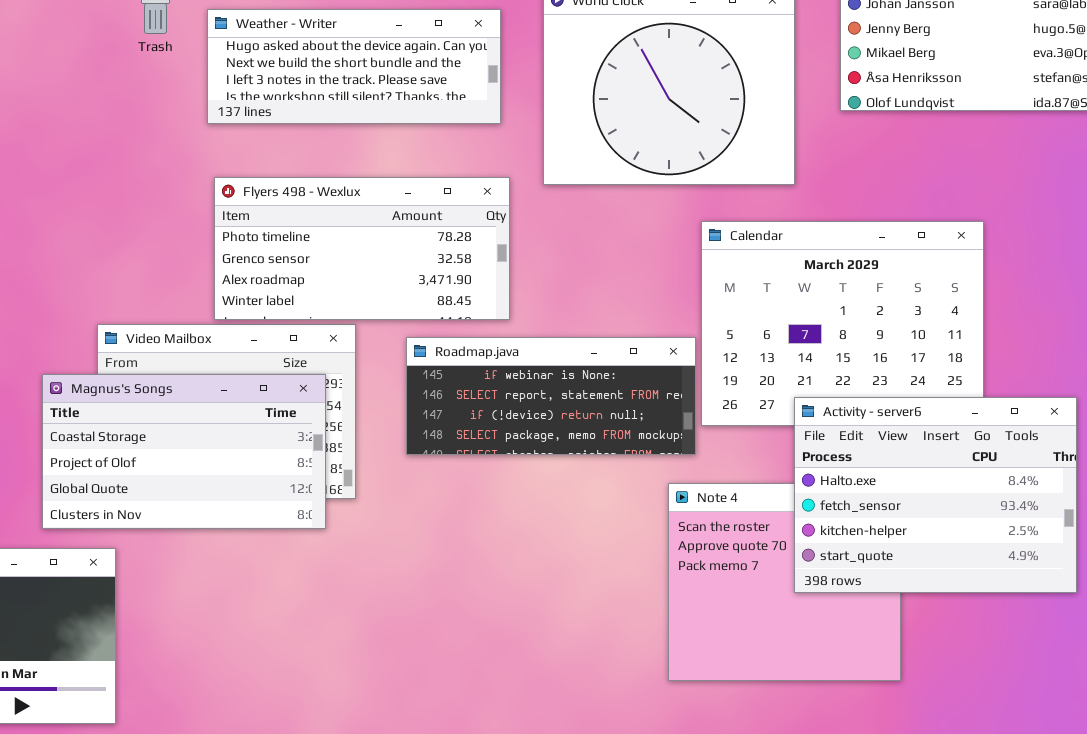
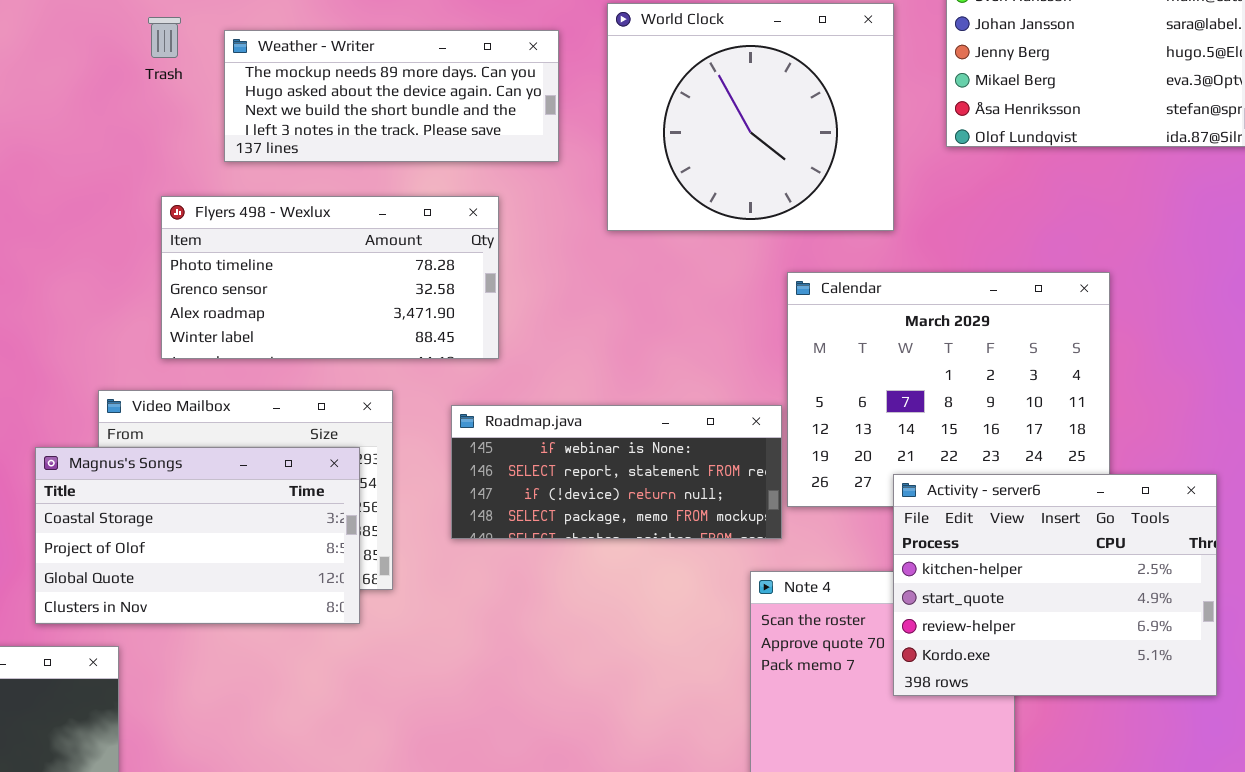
Weather - Writer: [207,9,501,124] -> [224,30,559,162], scrolled up 1 row
Flyers 498 - Wexlux: [214,177,510,320] -> [161,196,499,359], moved
Activity - server6: [794,397,1077,593] -> [893,474,1217,696], scrolled down 2 rows

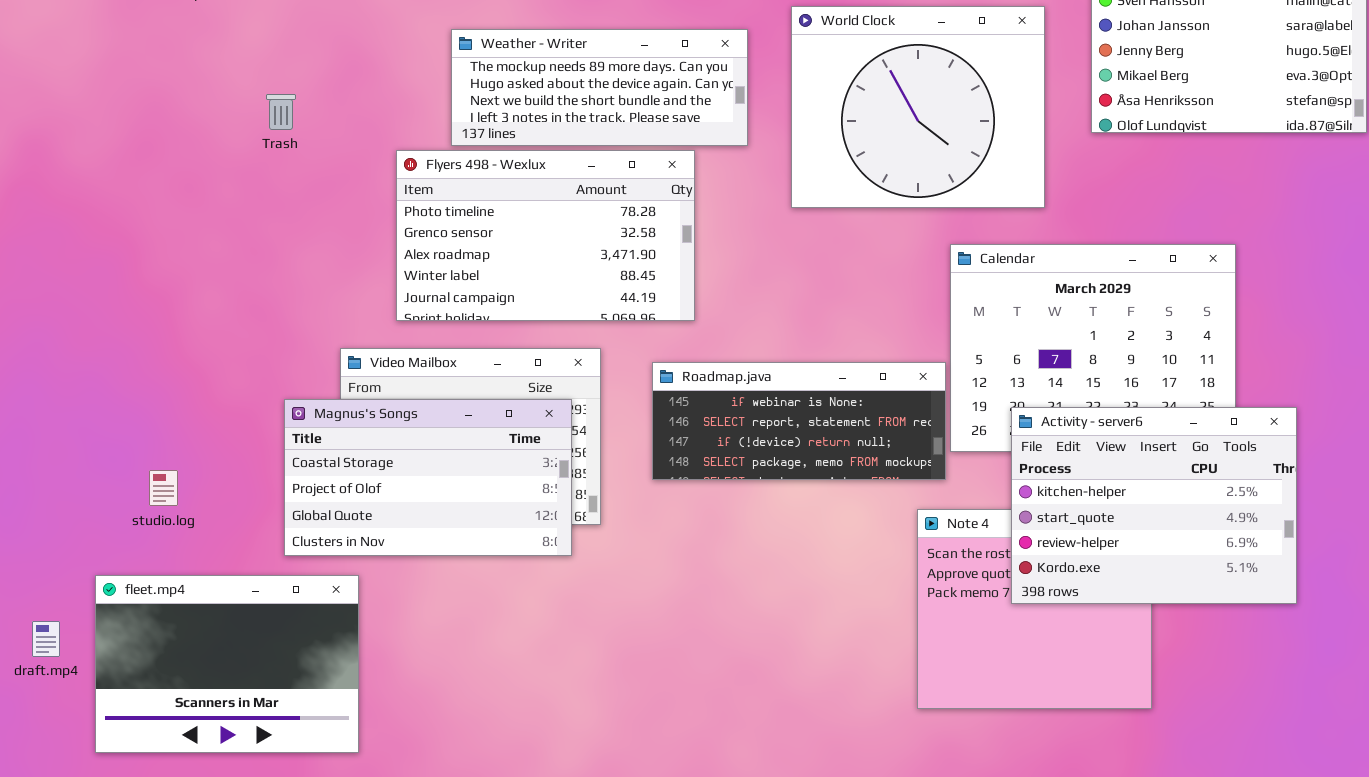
Trash: [148,17,181,58] -> [266,94,296,130], moved
Flyers 498 - Wexlux: [161,196,499,359] -> [396,150,695,321], resized
Activity - server6: [893,474,1217,696] -> [1011,407,1297,604], moved

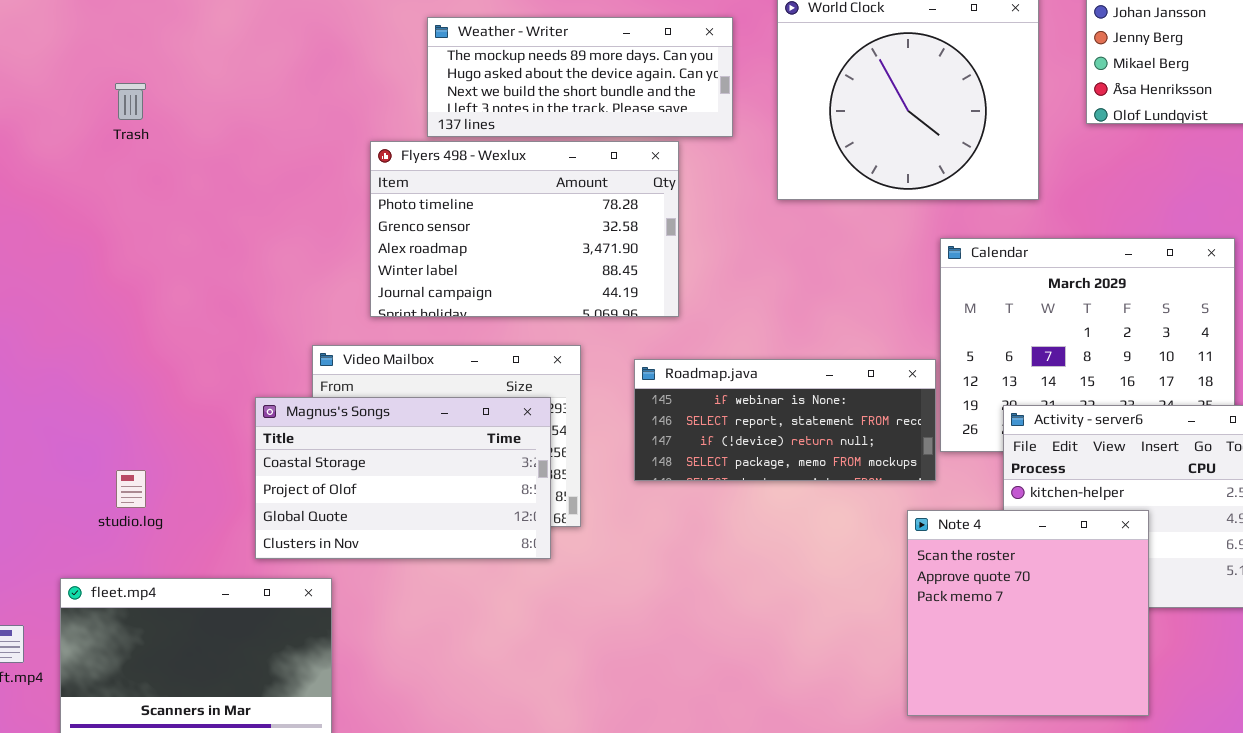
Trash: [266,94,296,130] -> [115,83,146,120], moved
Note 4: [917,509,1152,709] -> [907,510,1149,716], raised

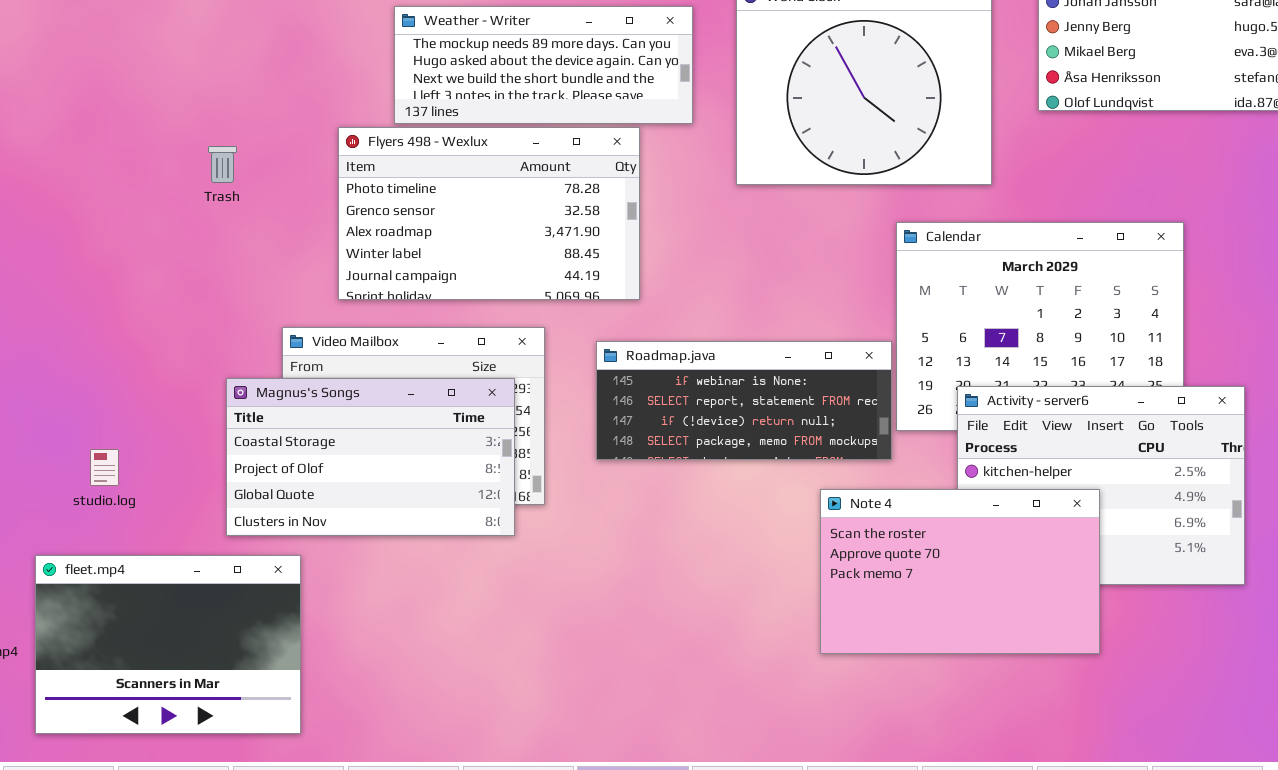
Trash: [115,83,146,120] -> [208,146,237,183], moved
Note 4: [907,510,1149,716] -> [820,489,1100,654], resized

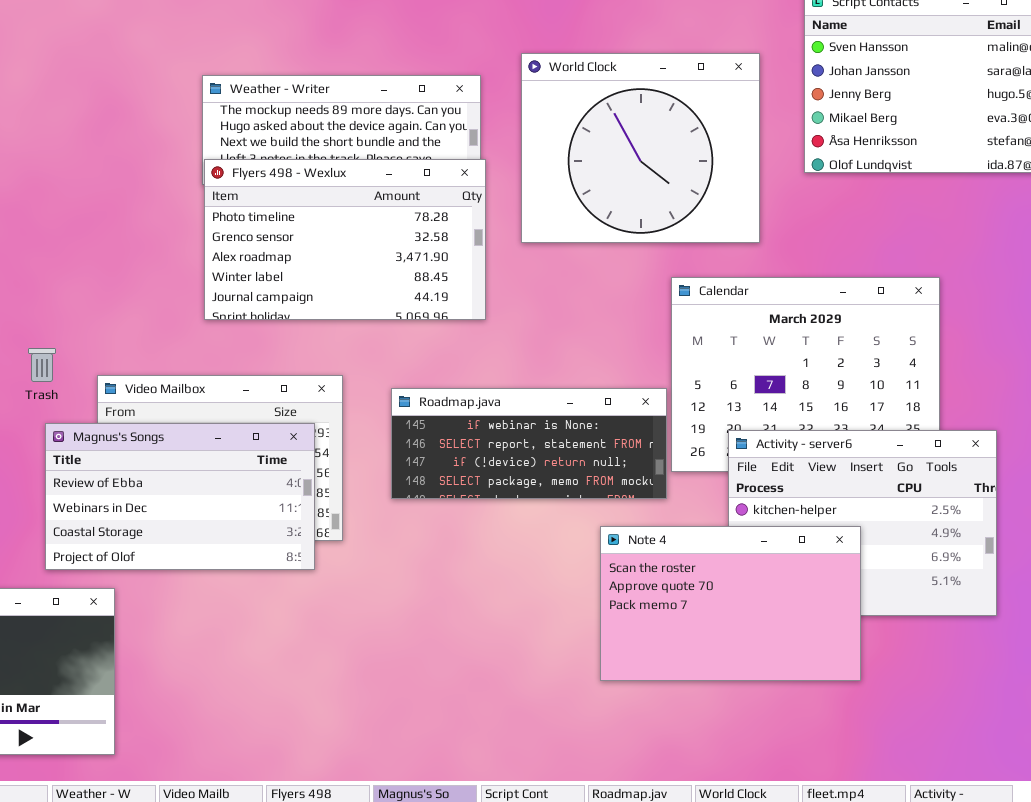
Flyers 498 - Wexlux: [338,127,640,300] -> [204,159,486,320], moved
Trash: [208,146,237,183] -> [28,348,56,382], moved
Magnus's Songs: [226,378,515,536] -> [45,423,315,570], scrolled up 2 rows

